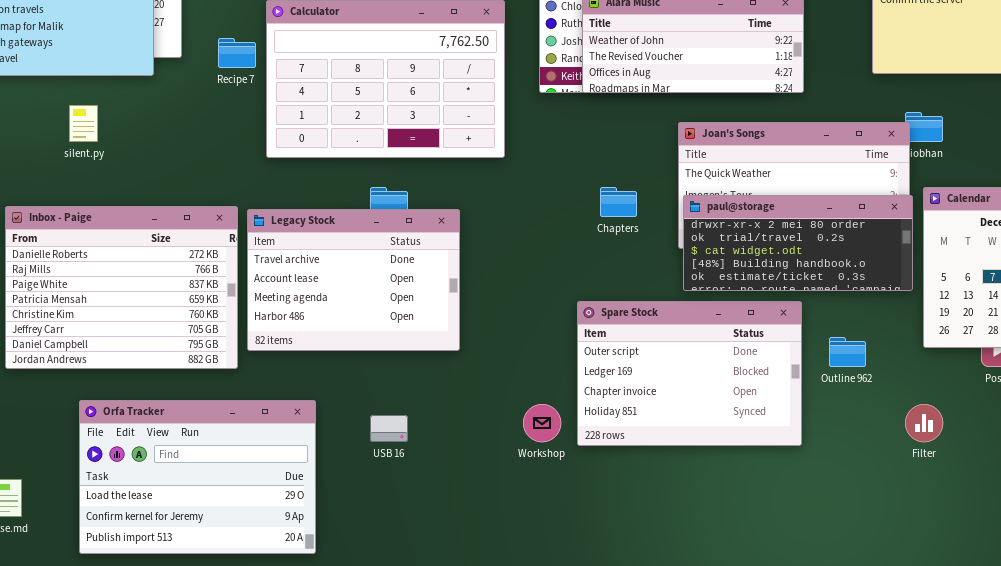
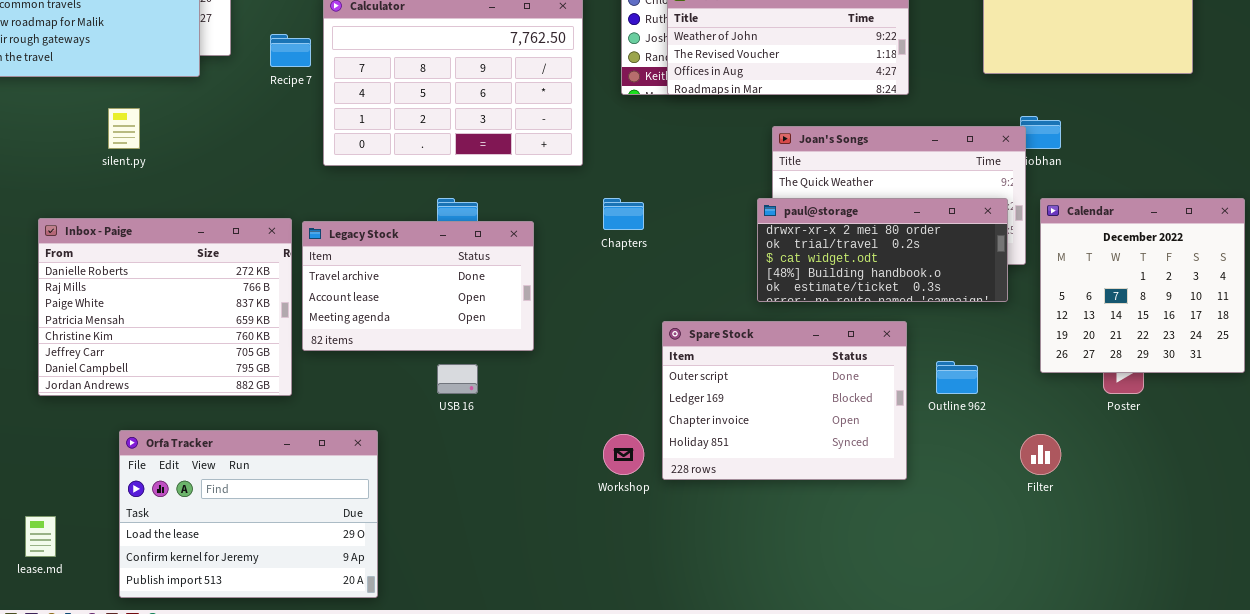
Chapters: [600,187,637,217] -> [603,198,644,230], moved
paul@storage: [683,195,913,291] -> [757,198,1008,302], moved
Legacy Stock: [247,209,460,351] -> [302,221,534,351], resized
USB 16: [370,415,408,442] -> [437,364,478,394], moved

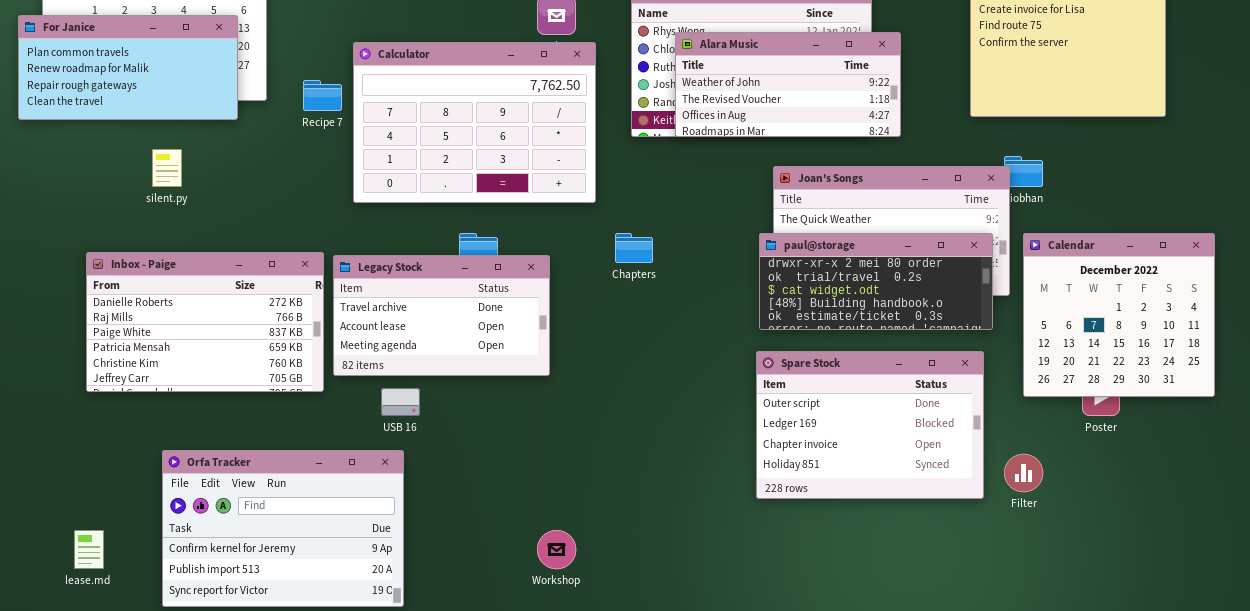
Inbox - Paige: [38,218,292,396] -> [86,252,324,392], resized
Spare Stock: [662,321,907,480] -> [756,351,984,499], moved
USB 16: [437,364,478,394] -> [381,388,420,416], moved
Orfa Tracker: [119,430,378,598] -> [162,450,404,607], scrolled down 1 row
Workshop: [603,434,644,475] -> [537,530,576,569], moved

